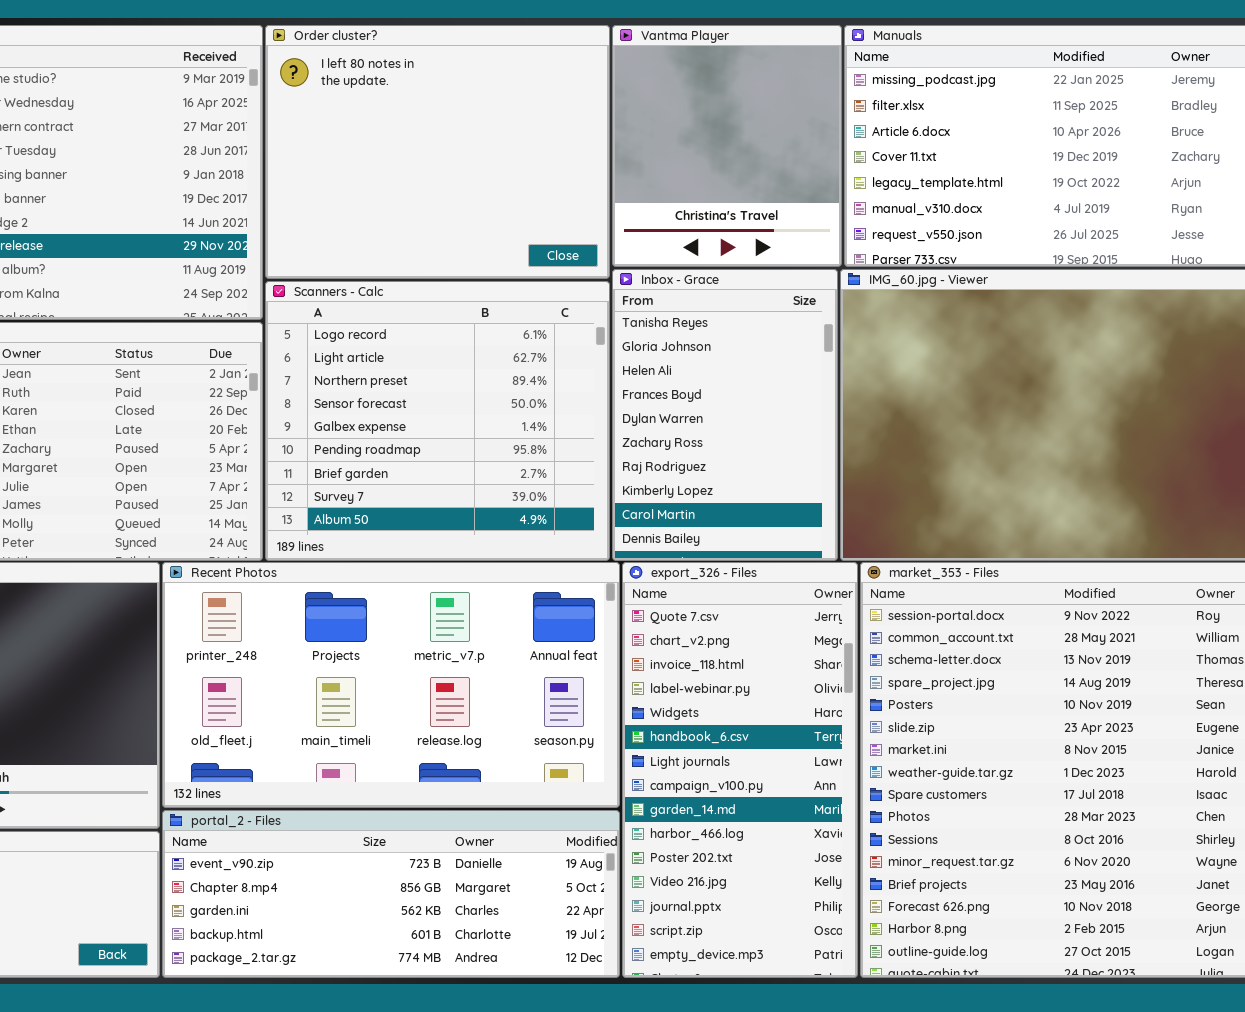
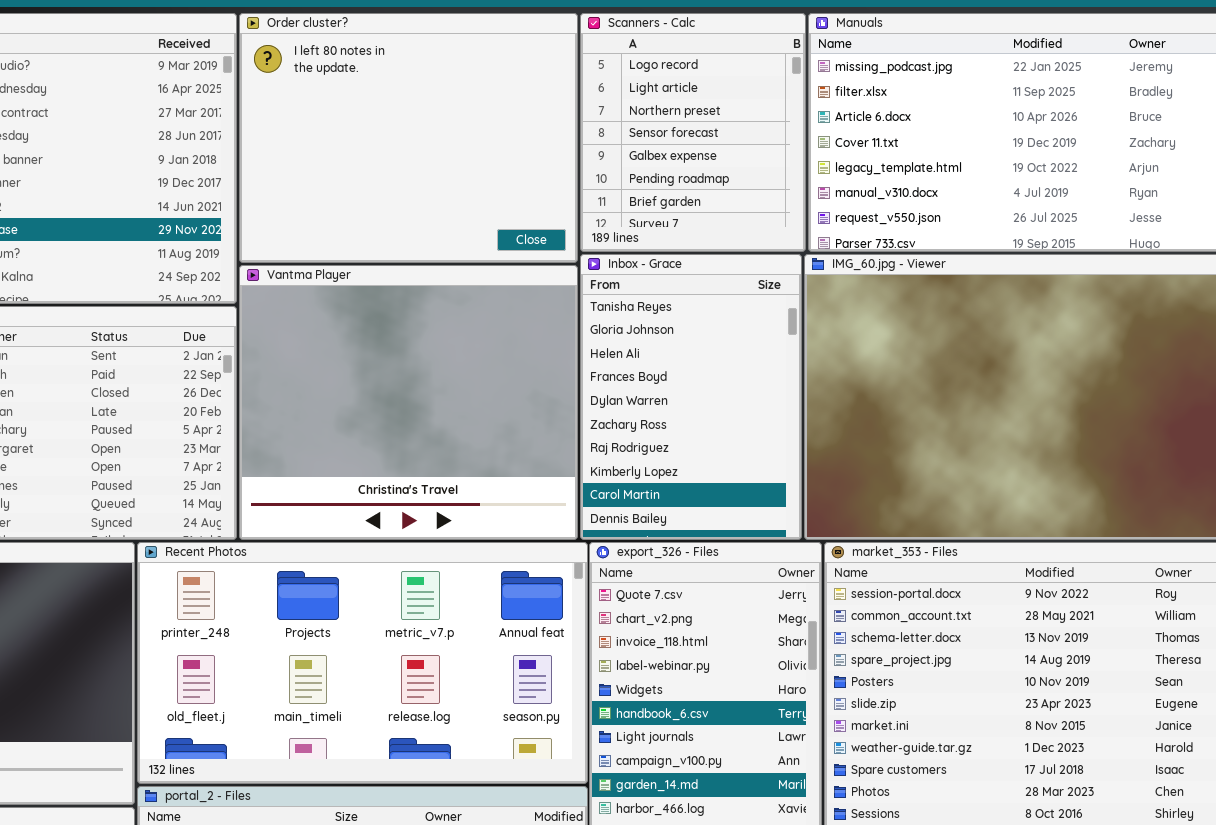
Vantma Player: [612,25,842,267] -> [239,265,578,540], moved, resized
Scanners - Calc: [265,281,610,561] -> [580,13,806,252], moved, resized

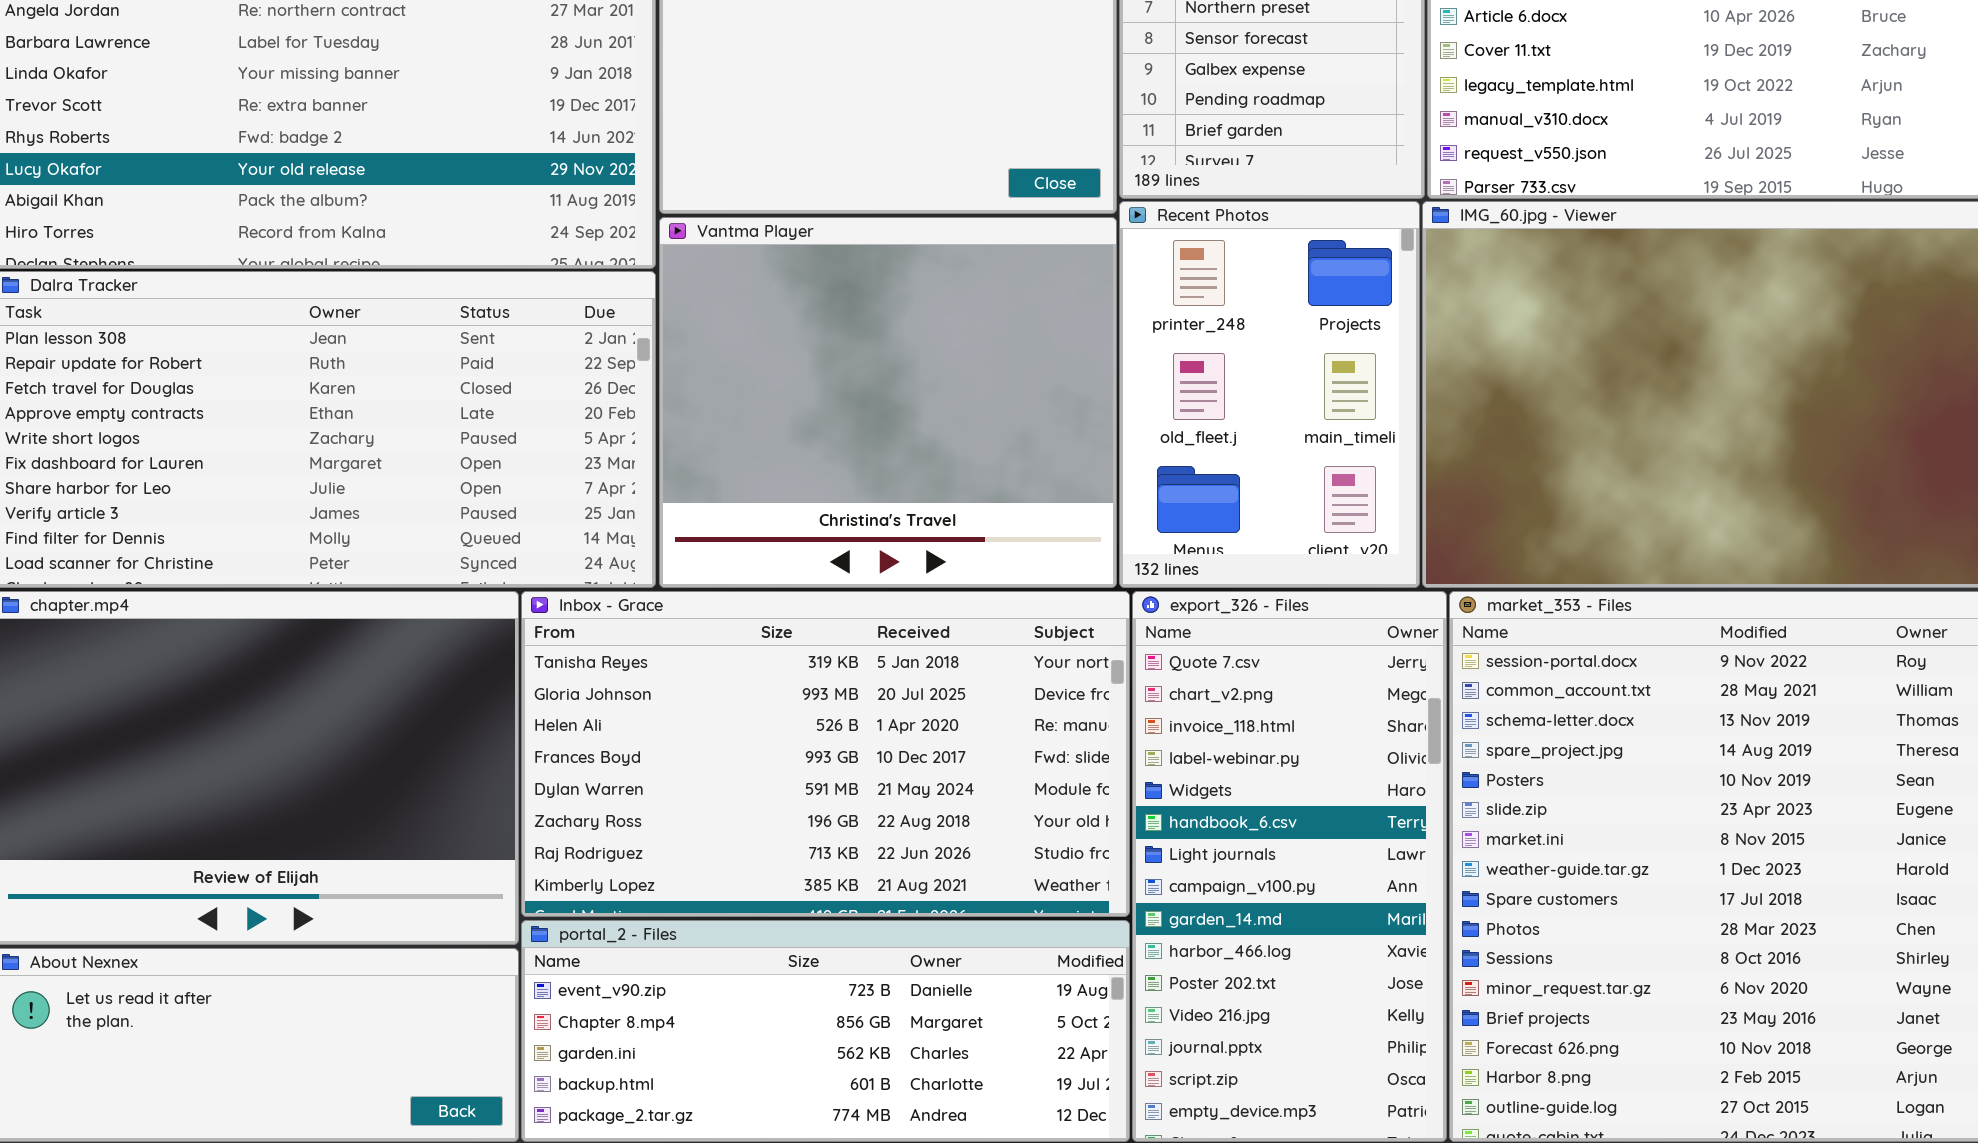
Inbox - Grace: [580,254,802,540] -> [521,591,1130,917], moved, resized
Recent Photos: [137,542,588,784] -> [1119,201,1420,588], moved, resized

